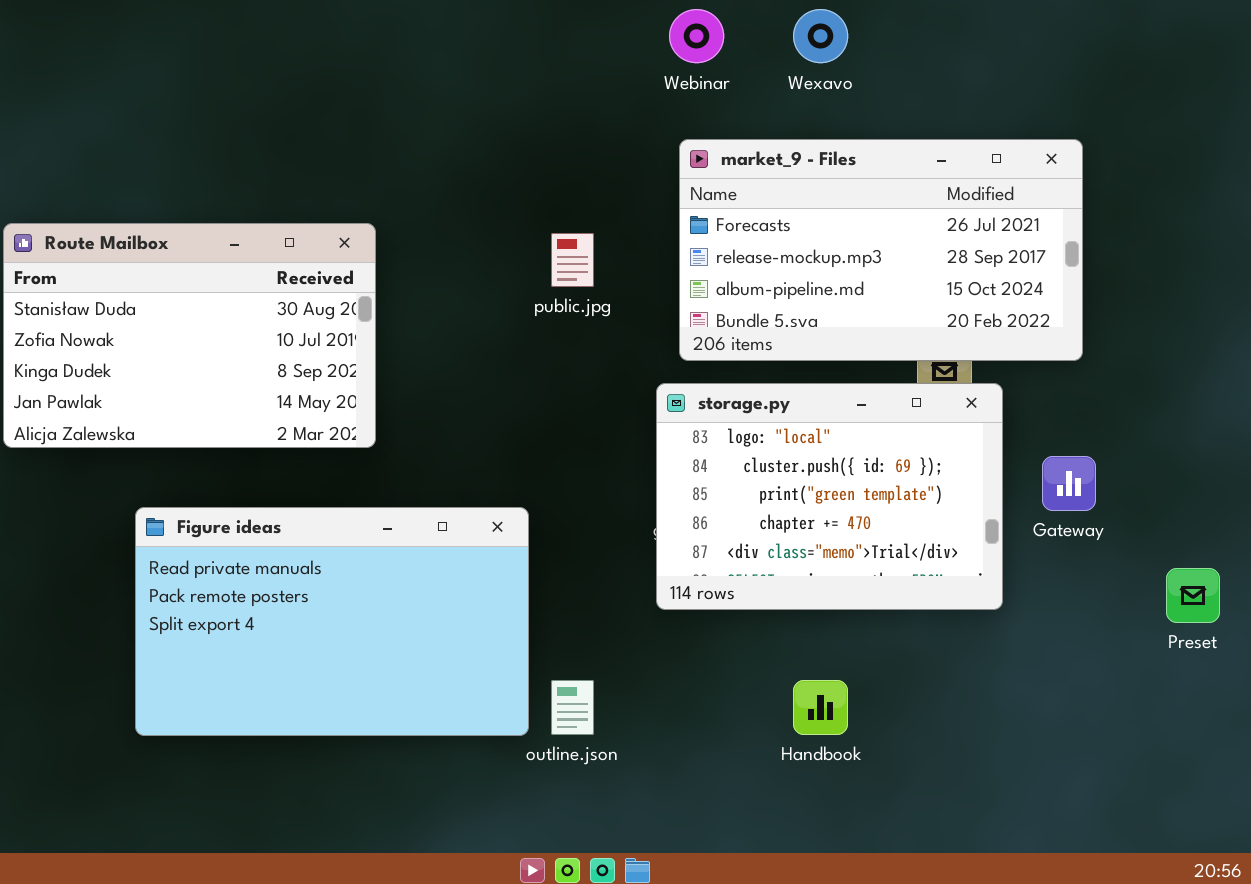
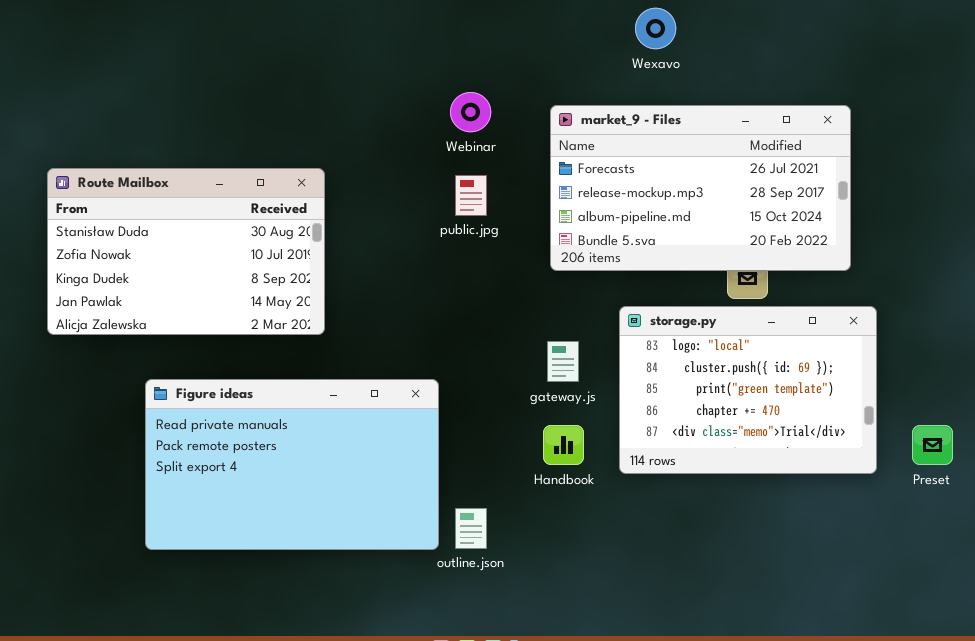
Webinar: [669,9,724,63] -> [450,92,491,132], moved
storage.py: [656,383,1003,610] -> [619,306,877,474], moved
Handbook: [793,680,848,735] -> [543,425,584,465], moved

